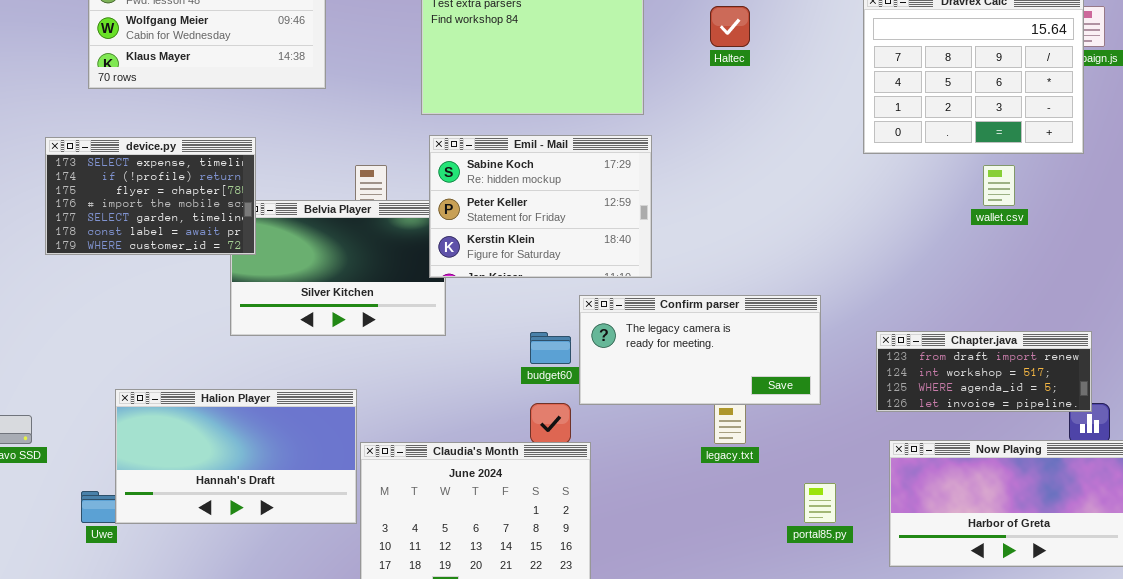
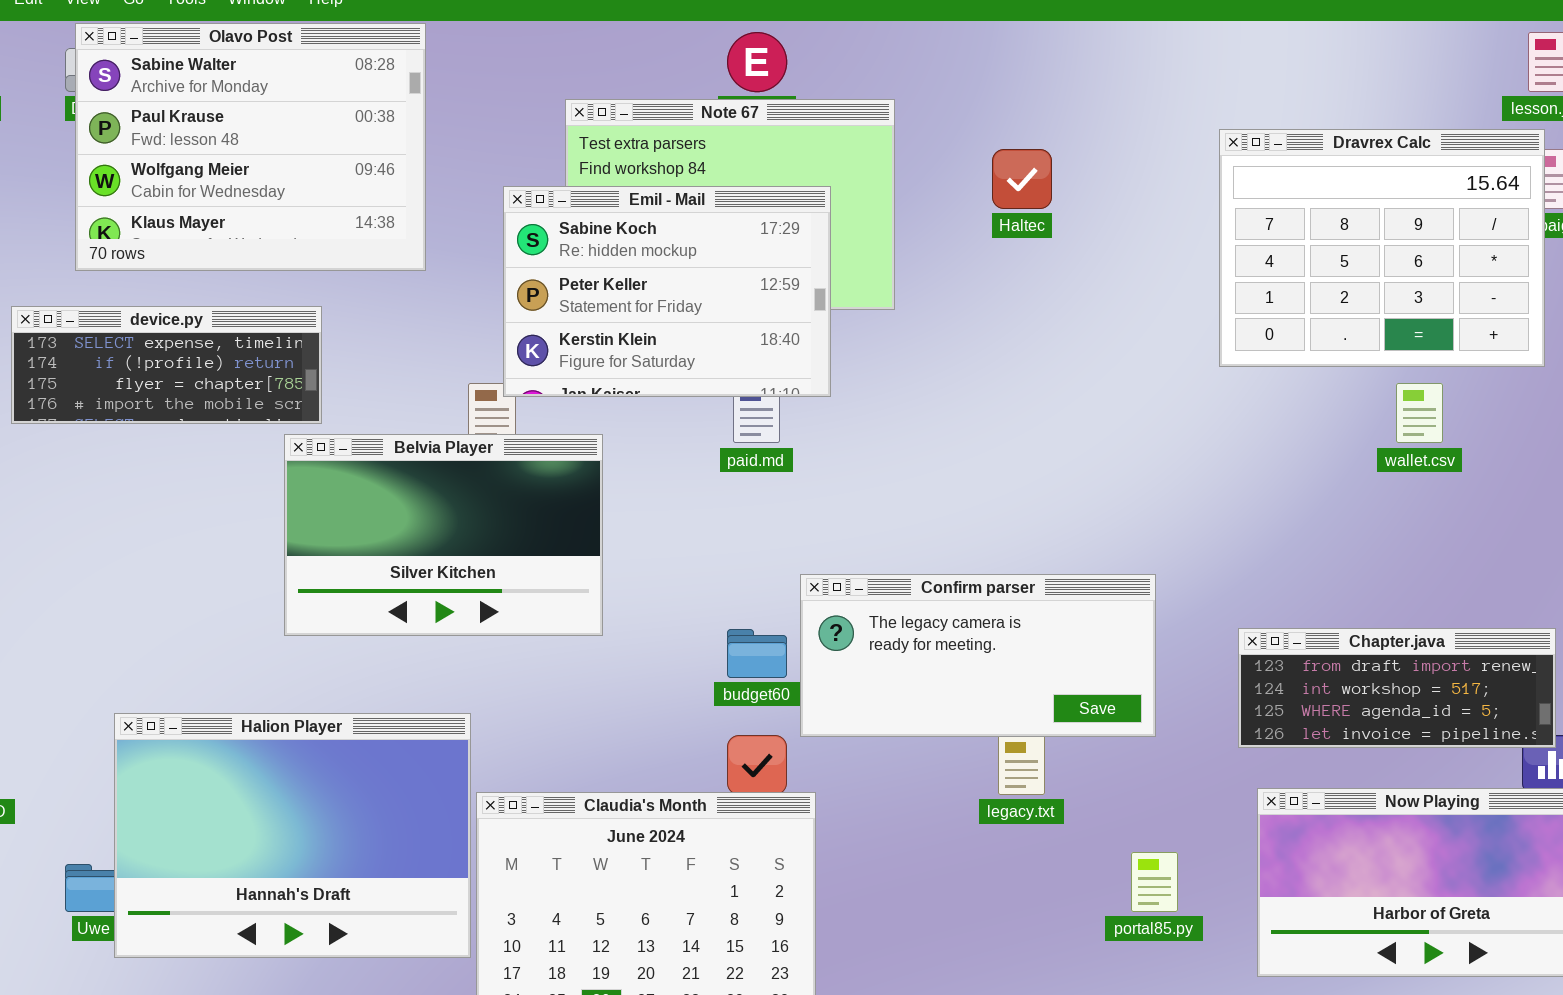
Emil - Mail: [429,135,652,278] -> [503,186,831,397], moved
device.py: [45,137,256,255] -> [11,306,322,424], moved, resized
Halion Player: [115,389,357,524] -> [114,713,471,958], resized

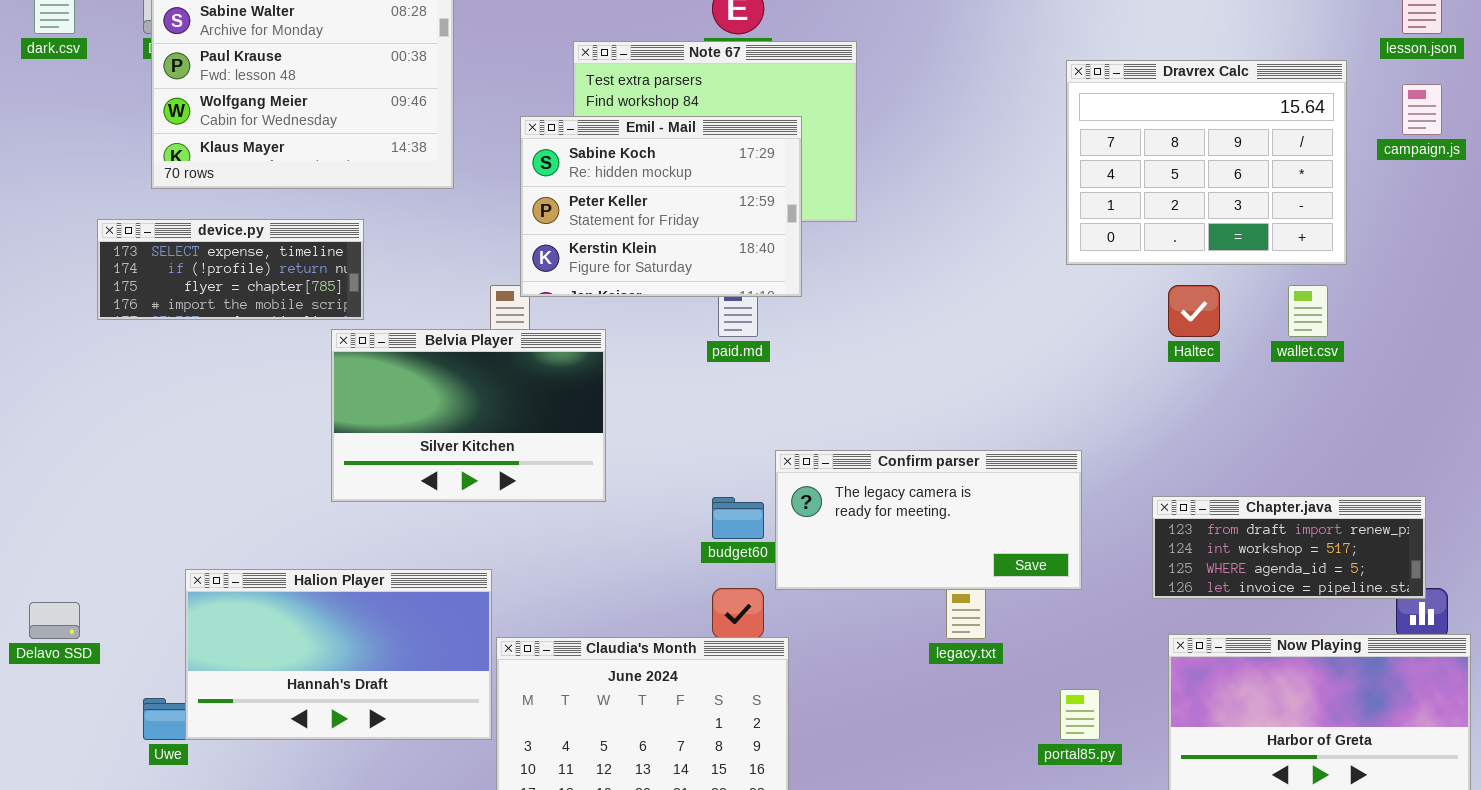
Dravrex Calc: [1219,129,1545,367] -> [1066,60,1347,265], moved
Haltec: [992,149,1052,209] -> [1168,285,1220,337], moved
Halion Player: [114,713,471,958] -> [185,569,492,740], resized

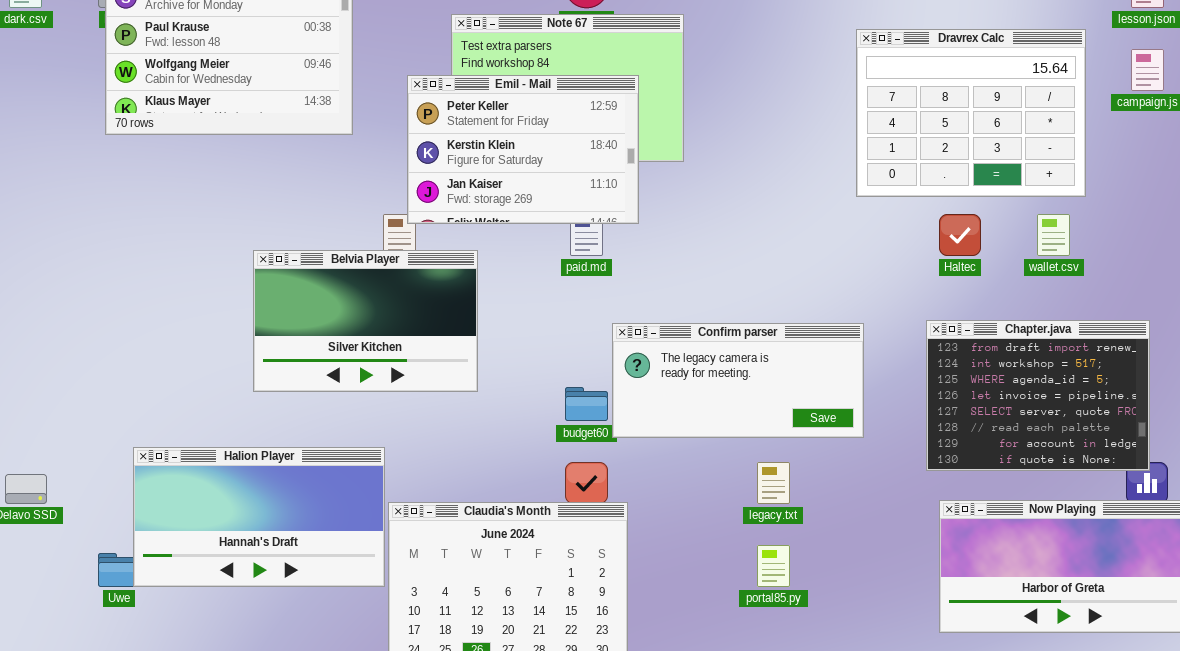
Emil - Mail: [520,116,802,297] -> [407,75,639,224], scrolled down 1 row
device.py: [97,219,364,320] -> none, closed
Confirm parser: [775,450,1082,590] -> [612,323,864,438], moved
Chapter.java: [1152,496,1426,599] -> [926,320,1150,471], resized
portal85.py: [1060,689,1100,740] -> [757,545,790,587], moved

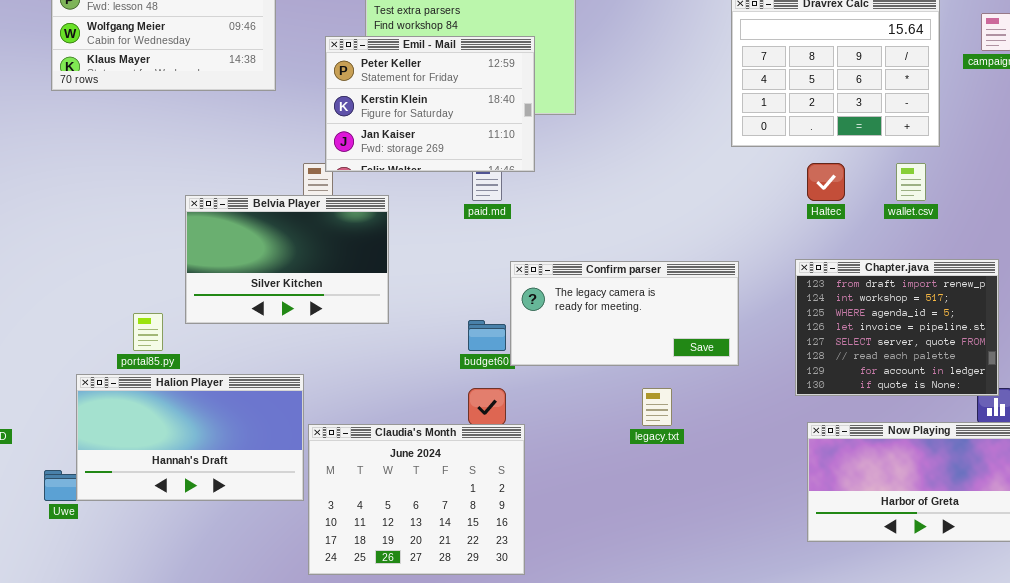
portal85.py: [757,545,790,587] -> [133,313,163,351], moved

